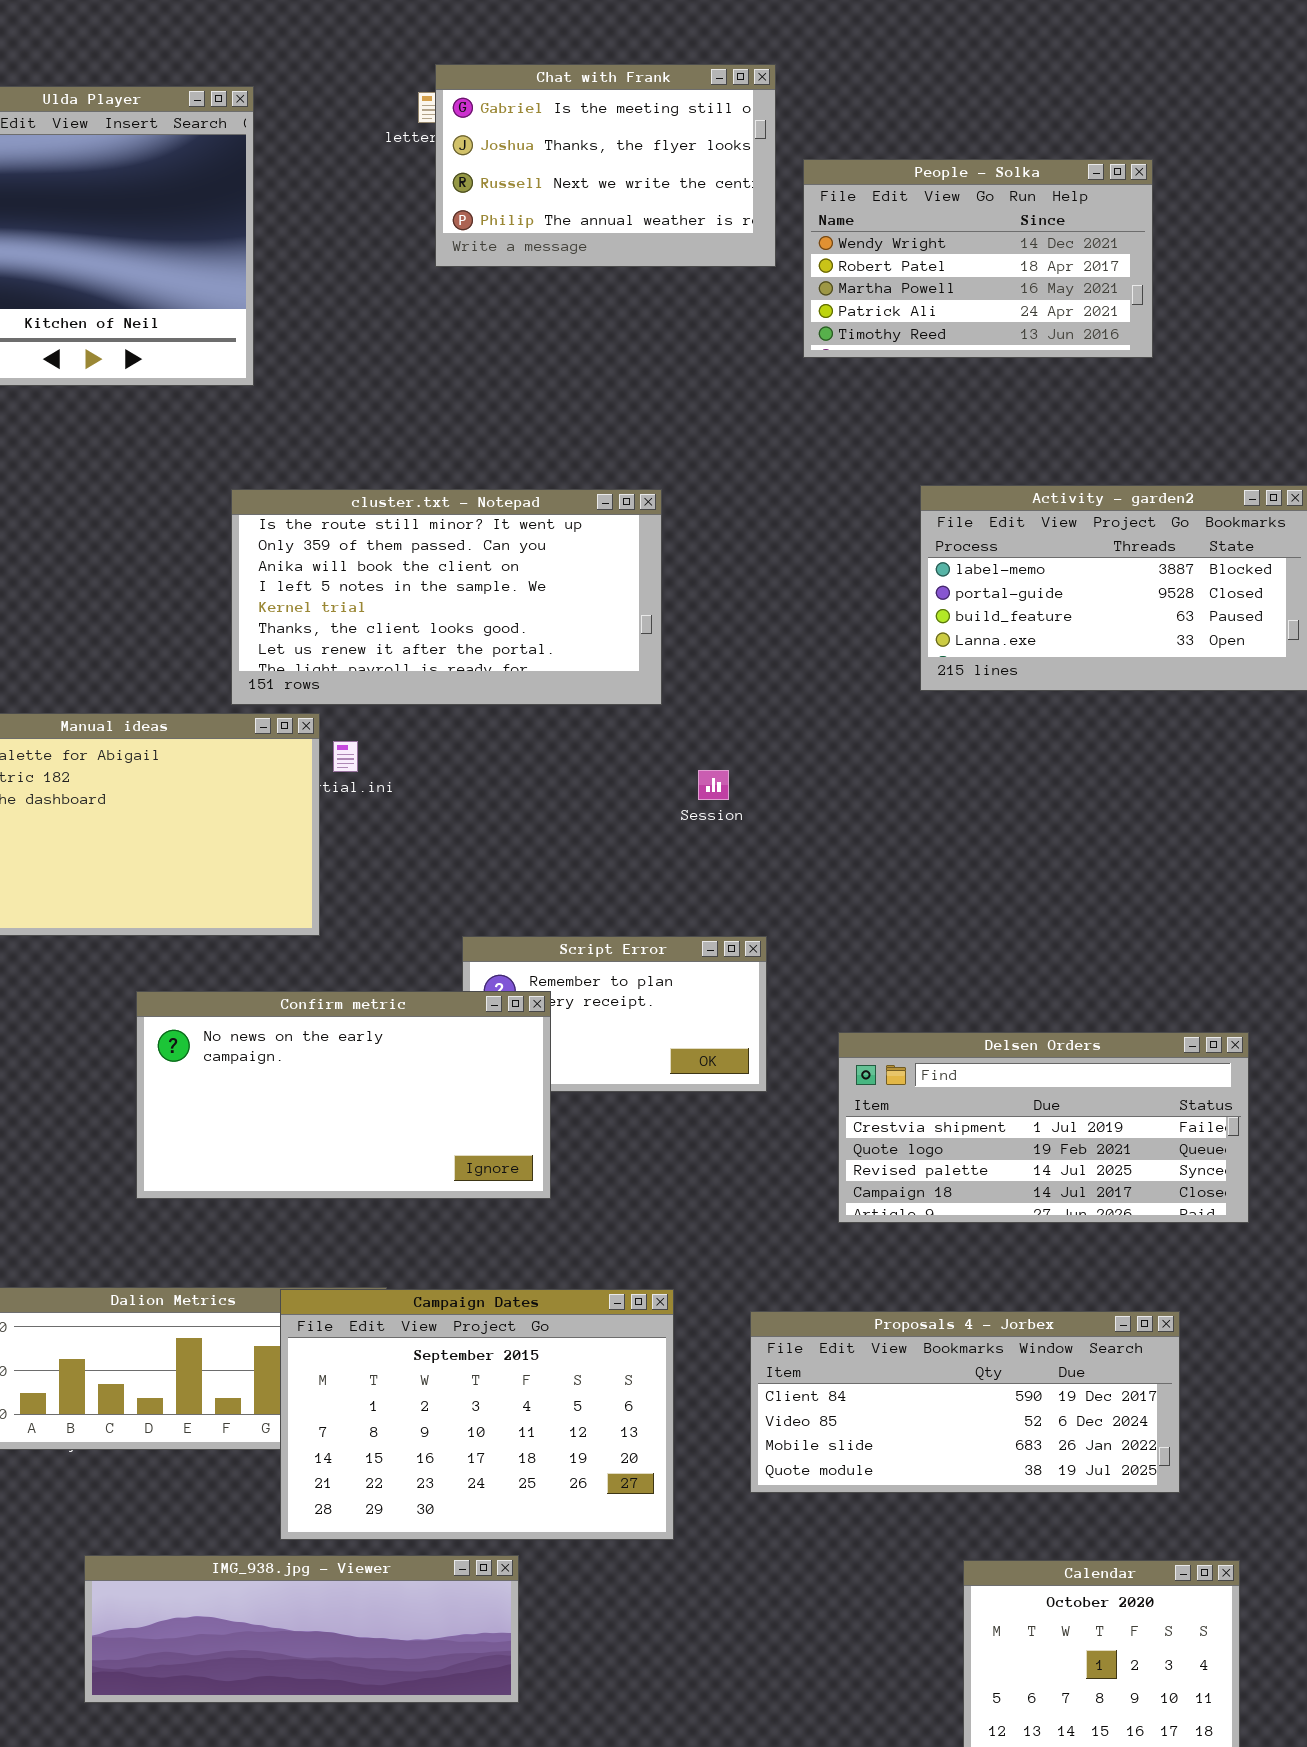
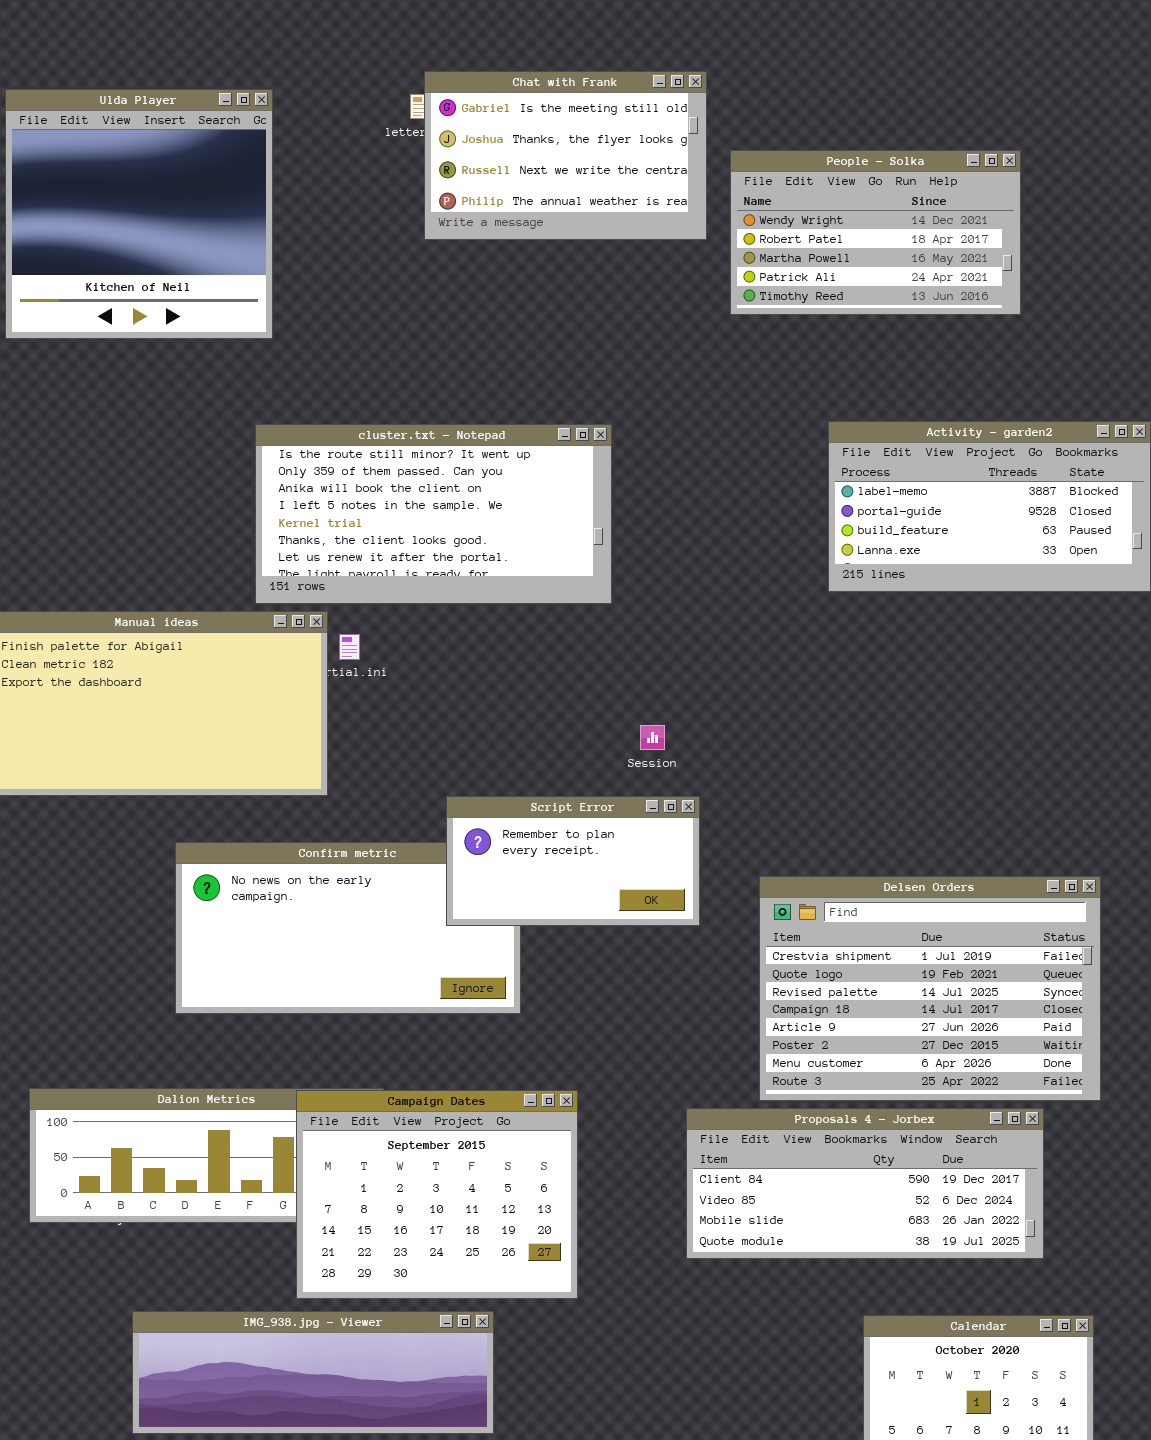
Session: [698,770,729,800] -> [640,725,665,750], moved
Script Error: [462,936,767,1092] -> [446,796,700,926], raised
Delsen Orders: [838,1032,1249,1223] -> [759,876,1101,1101], resized
Campaign Dates: [280,1289,674,1540] -> [296,1090,578,1299], resized

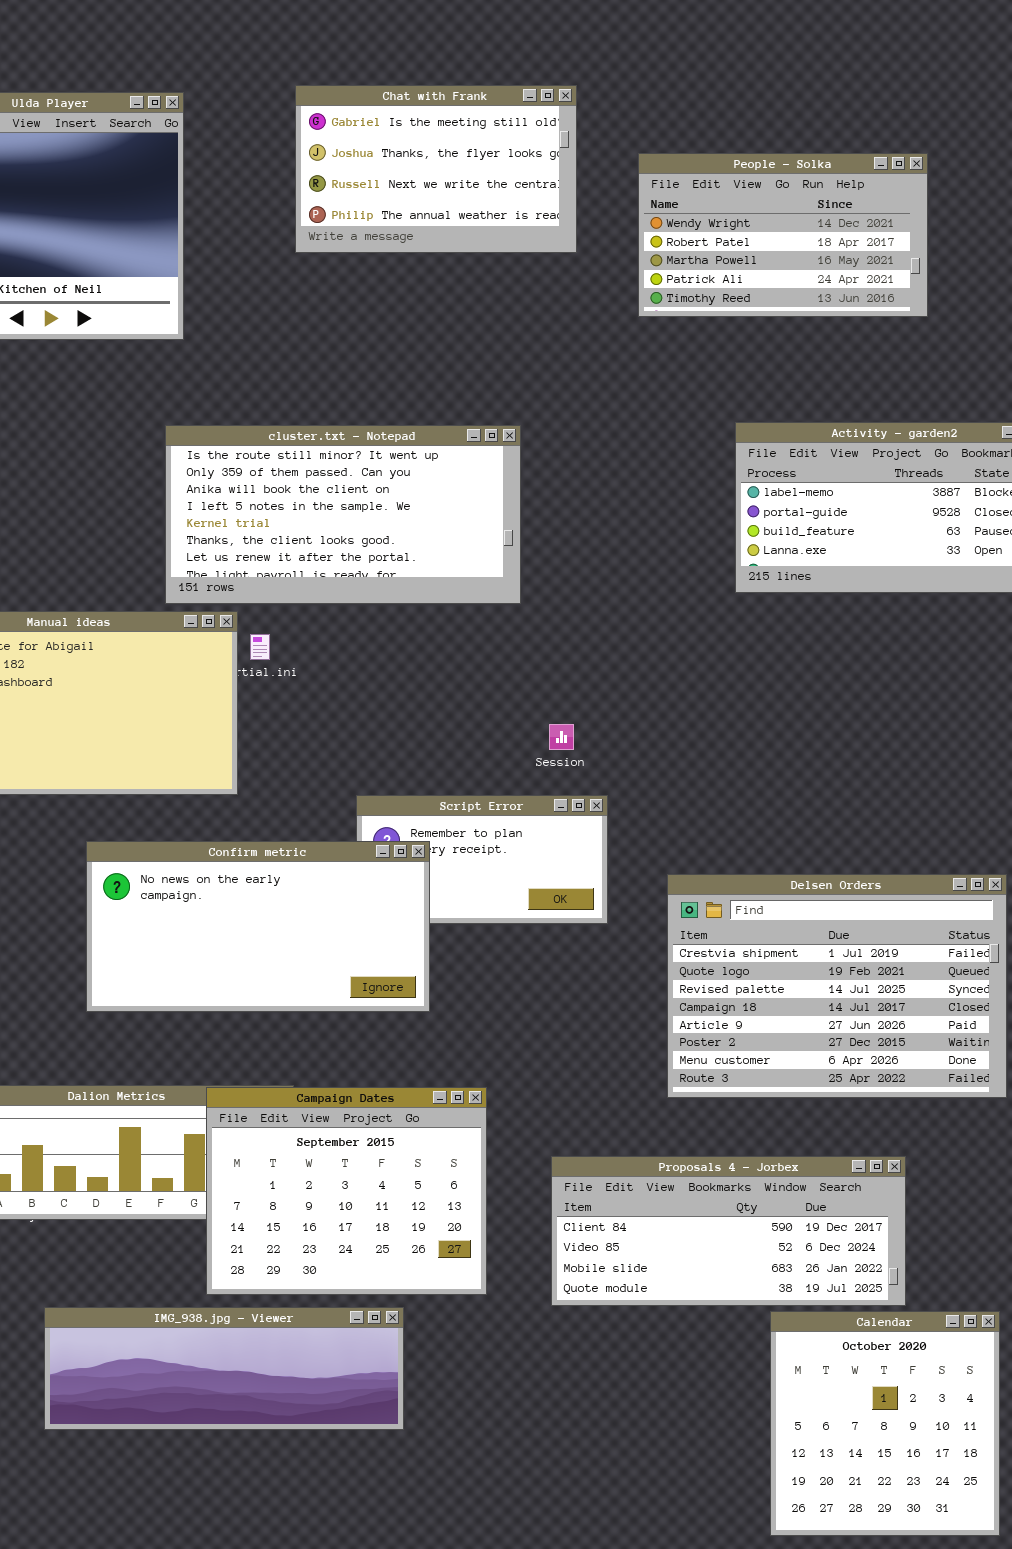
Chat with Frank: [424,71,707,240] -> [295,85,577,253], moved
Confirm metric: [175,842,521,1014] -> [86,841,430,1012], raised
Proposals 4 - Jorbex: [686,1108,1044,1259] -> [551,1156,906,1306], moved

